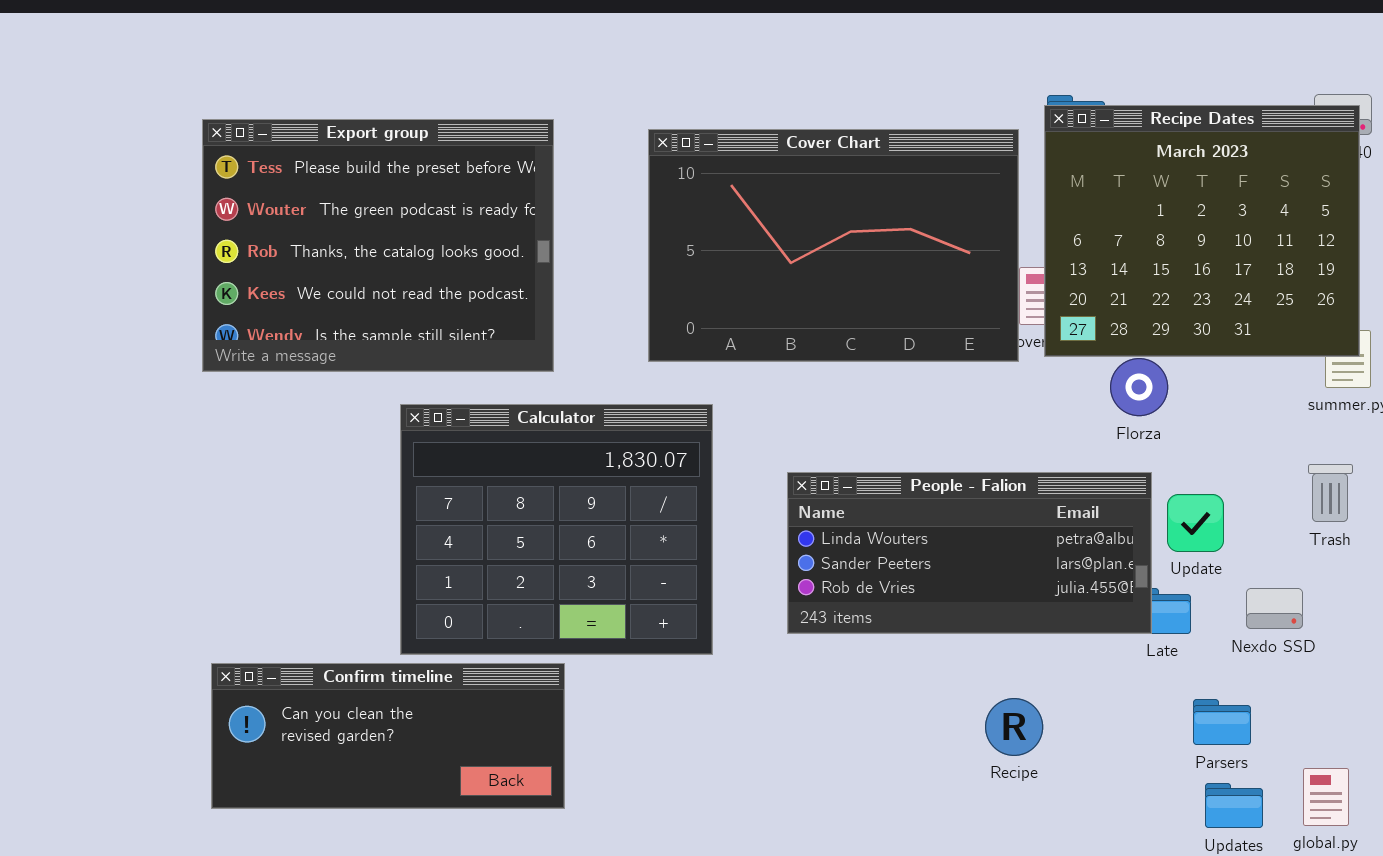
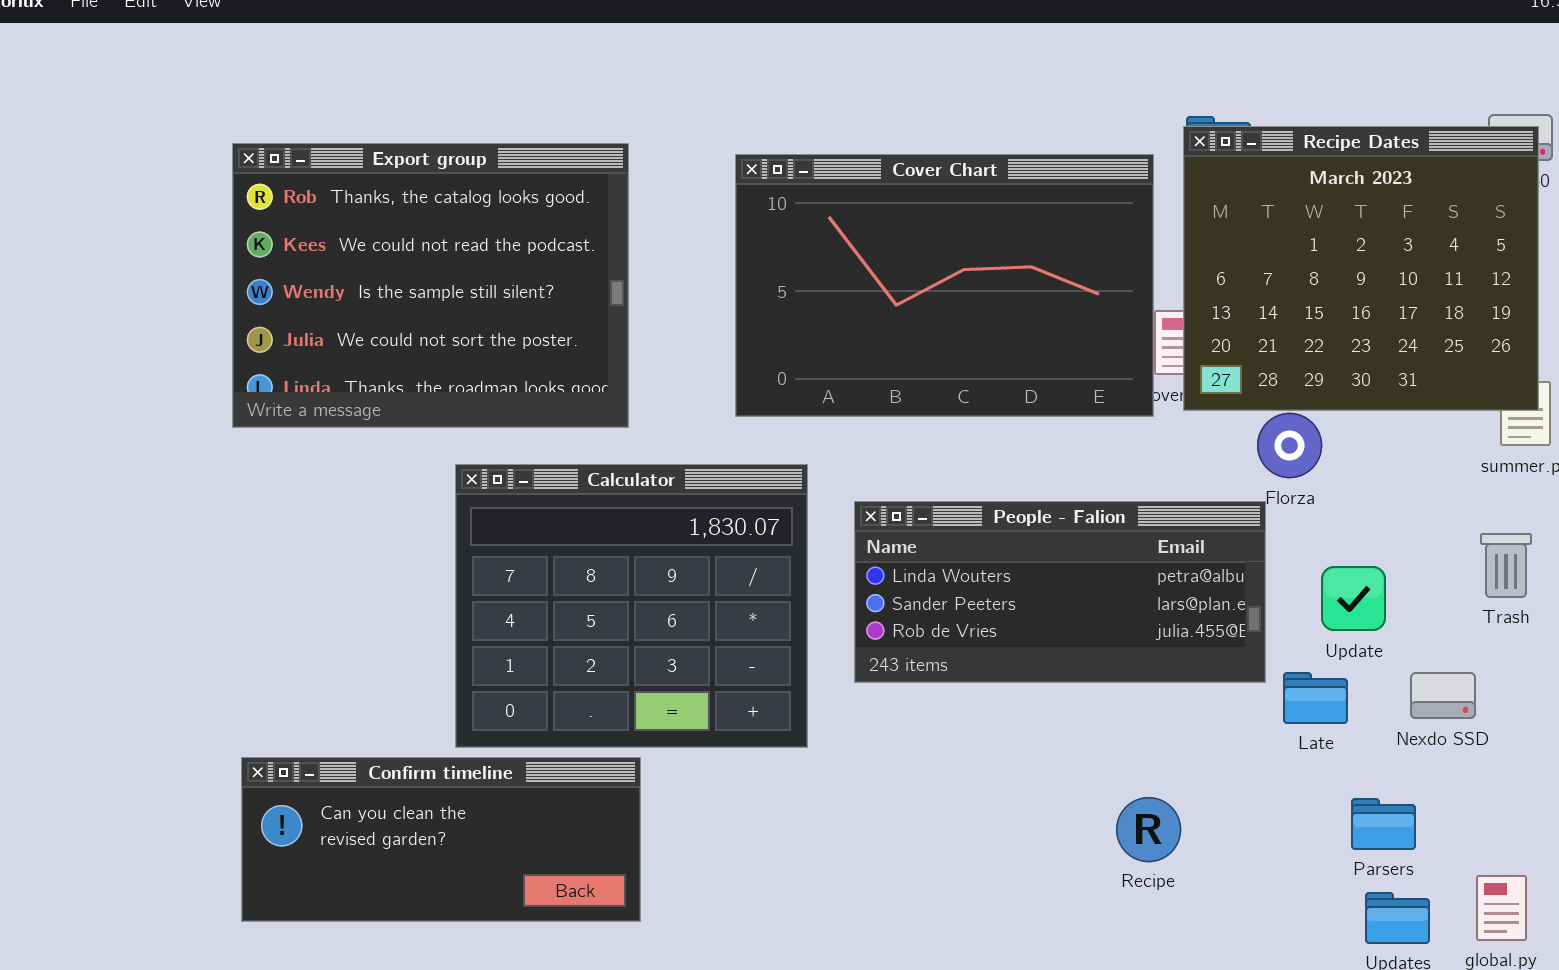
Export group: [202,119,554,372] -> [232,143,629,428], scrolled down 2 rows
People - Falion: [787,472,1152,634] -> [854,501,1266,683], moved

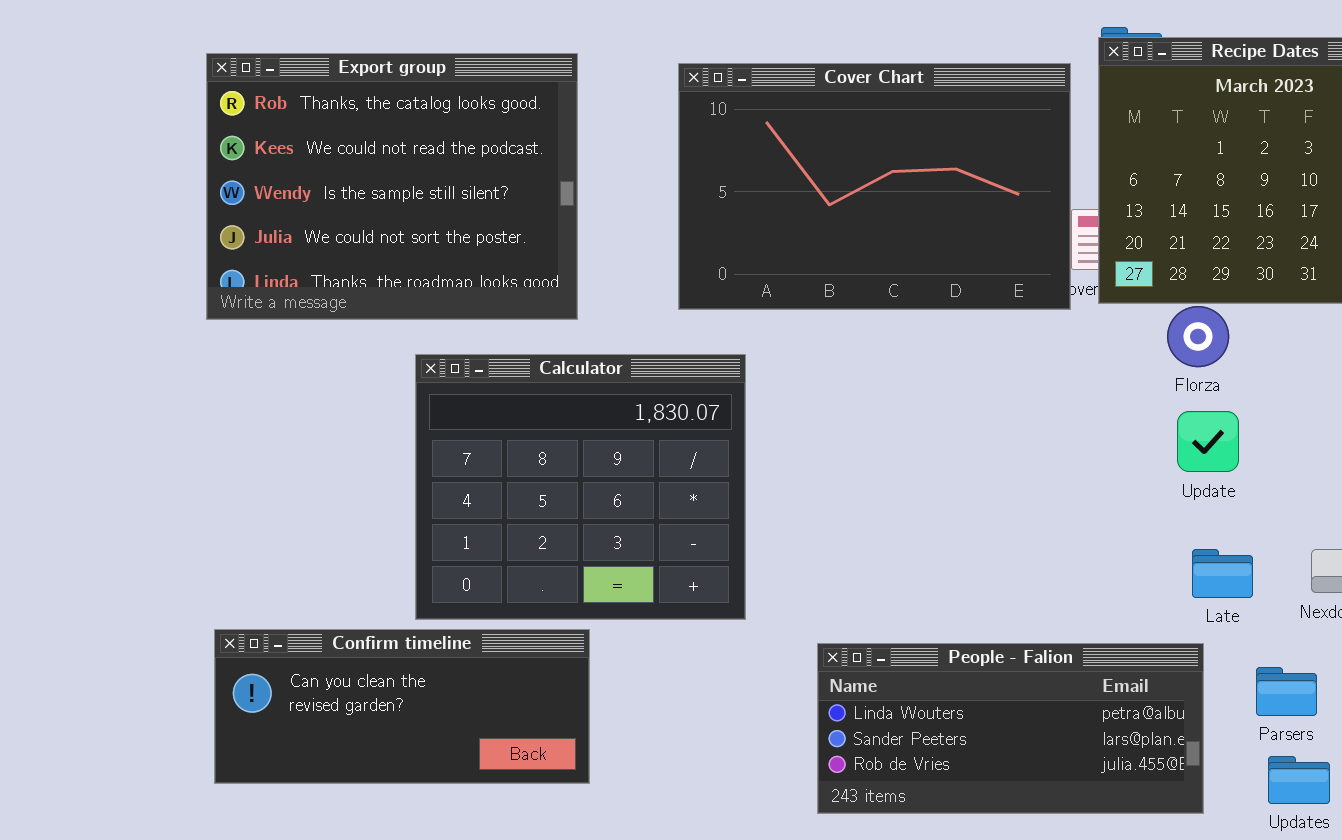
People - Falion: [854,501,1266,683] -> [817,643,1204,814], moved
Update: [1321,566,1386,631] -> [1177,411,1239,472], moved

